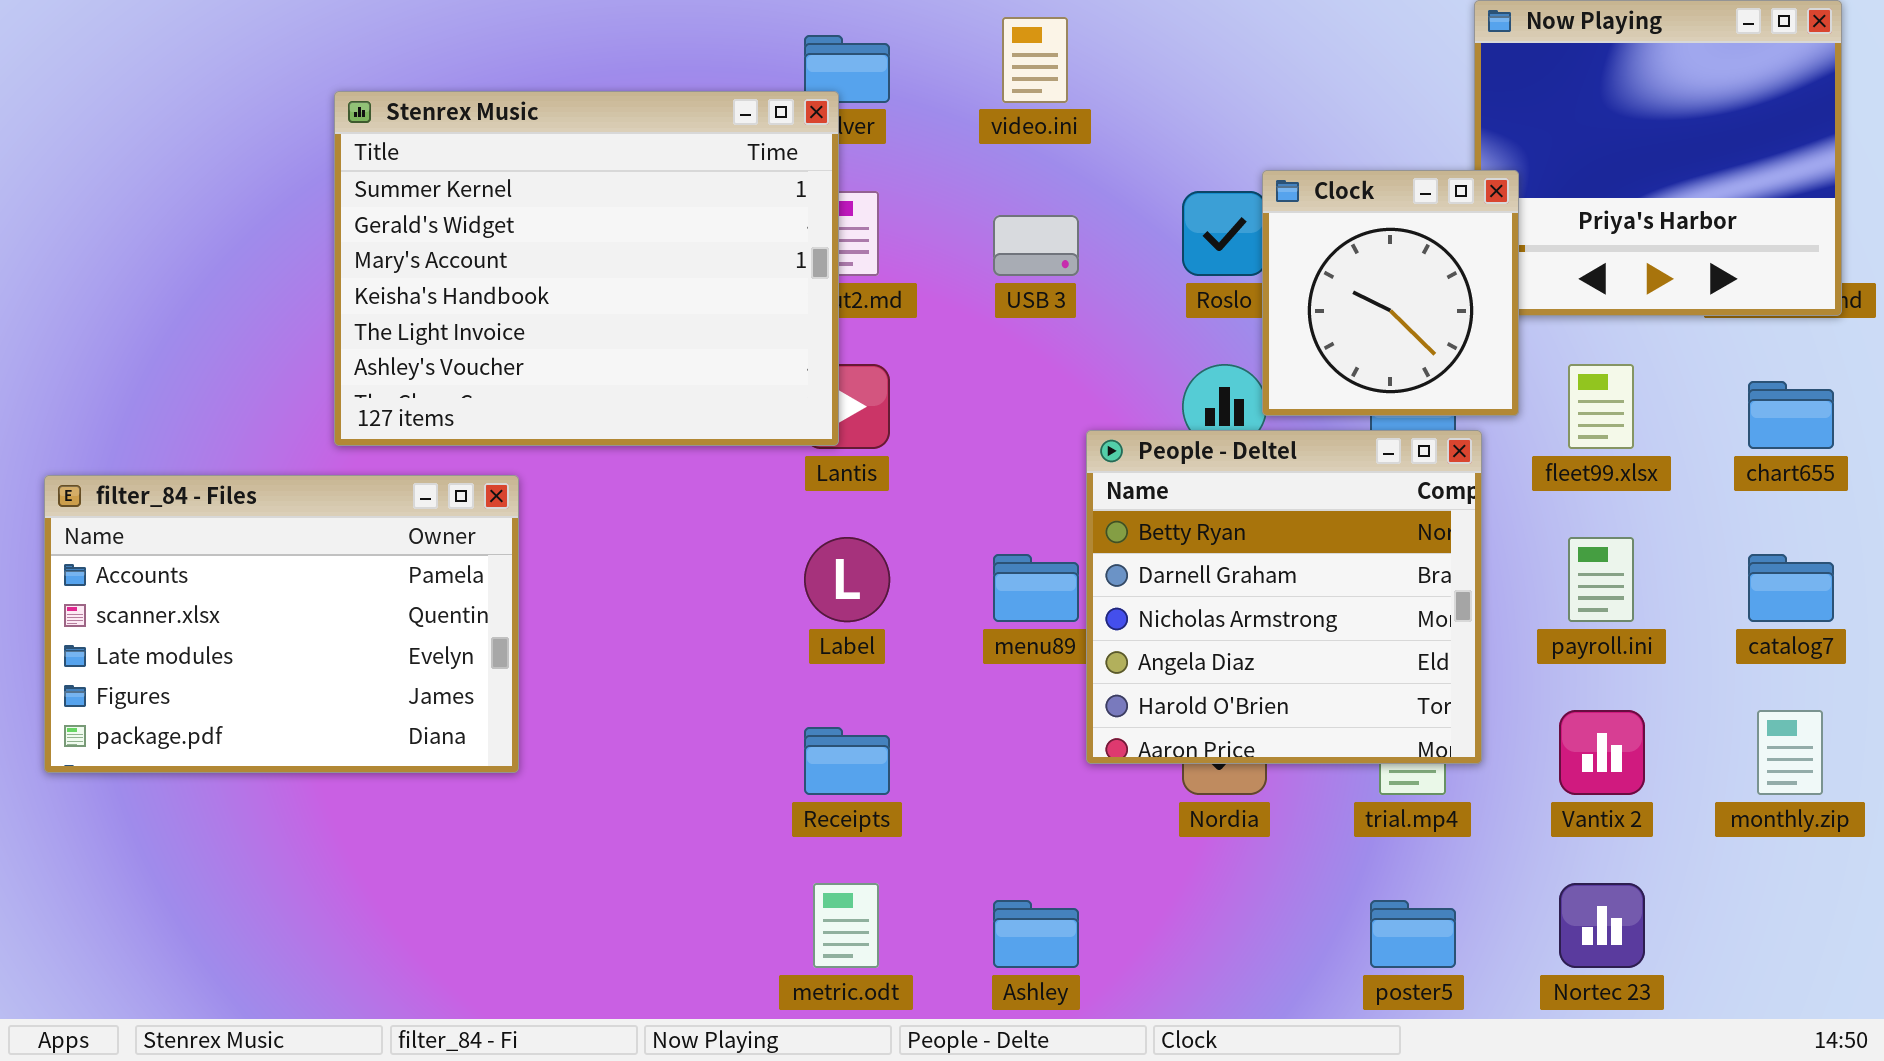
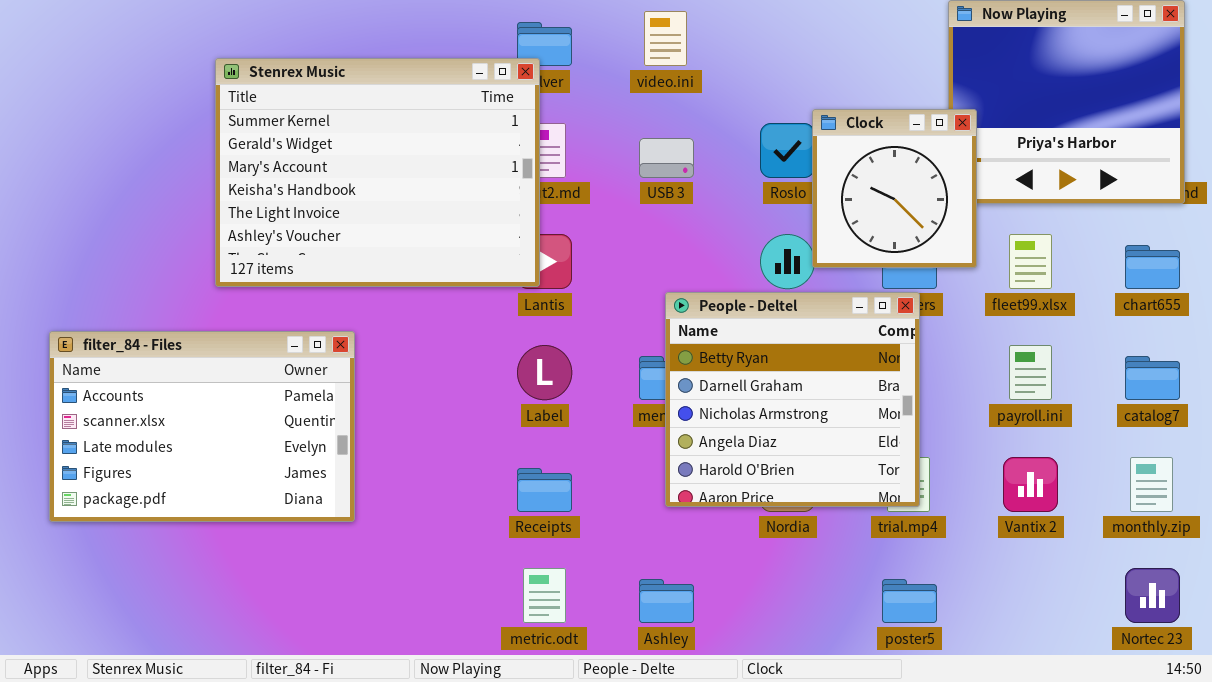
People - Deltel: [1086,430,1482,764] -> [665,292,920,507], moved
filter_84 - Files: [44,475,519,773] -> [49,331,355,522], moved
Nortec 23: [1559,883,1645,968] -> [1125,568,1180,623], moved

